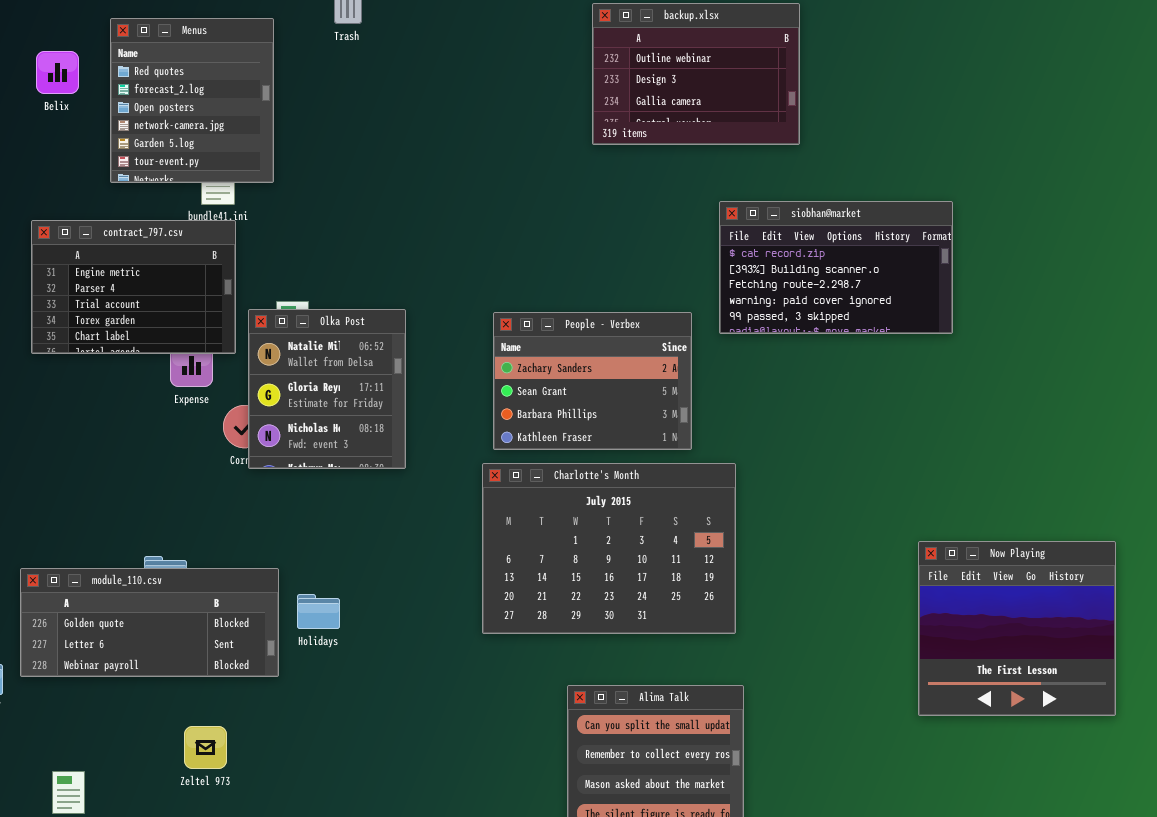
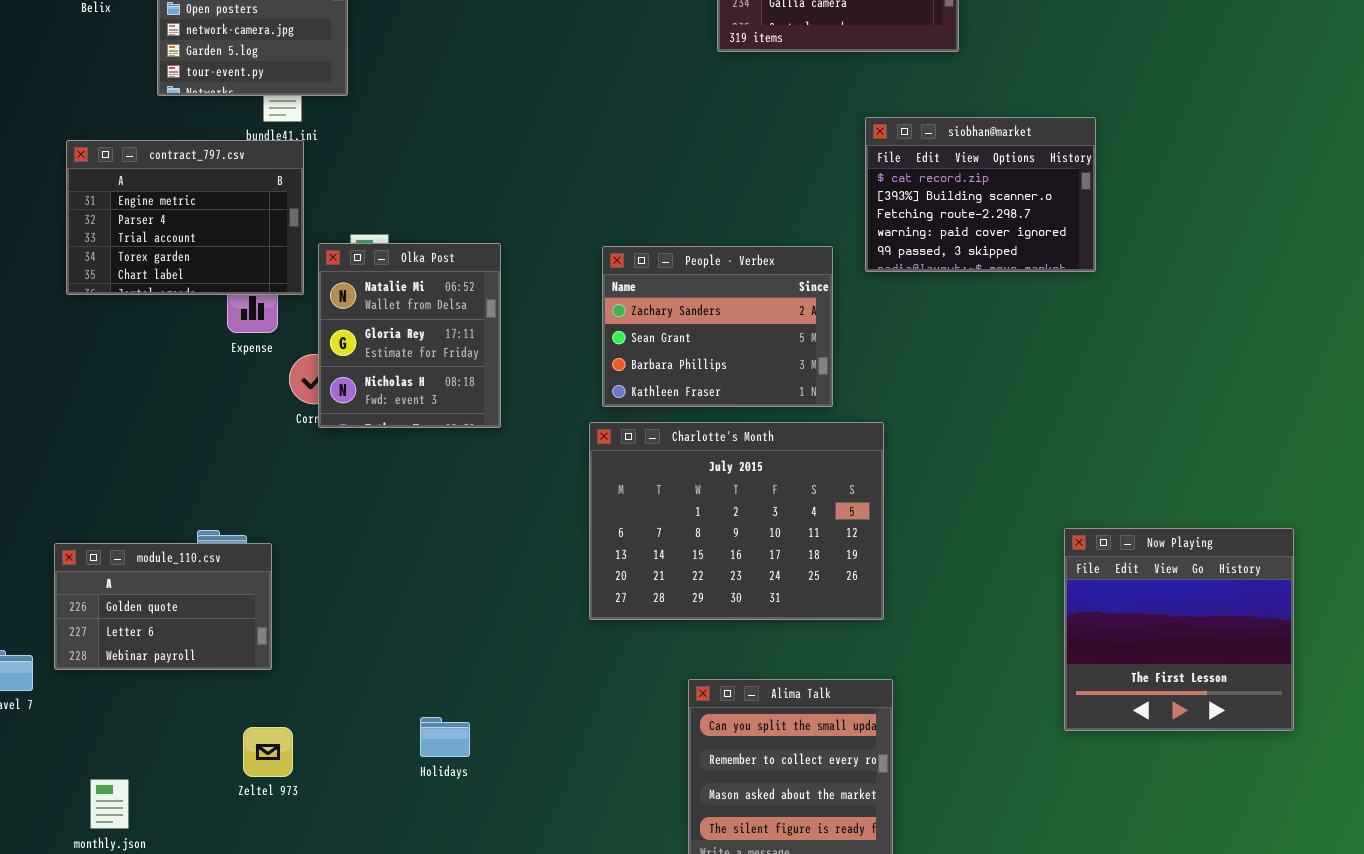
siobhan@market: [719,201,953,334] -> [865,117,1096,272], resized
Now Playing: [918,541,1116,716] -> [1064,528,1294,731], moved
module_110.csv: [20,568,279,677] -> [54,543,272,670], resized
Holidays: [297,594,340,629] -> [420,717,470,757], moved

